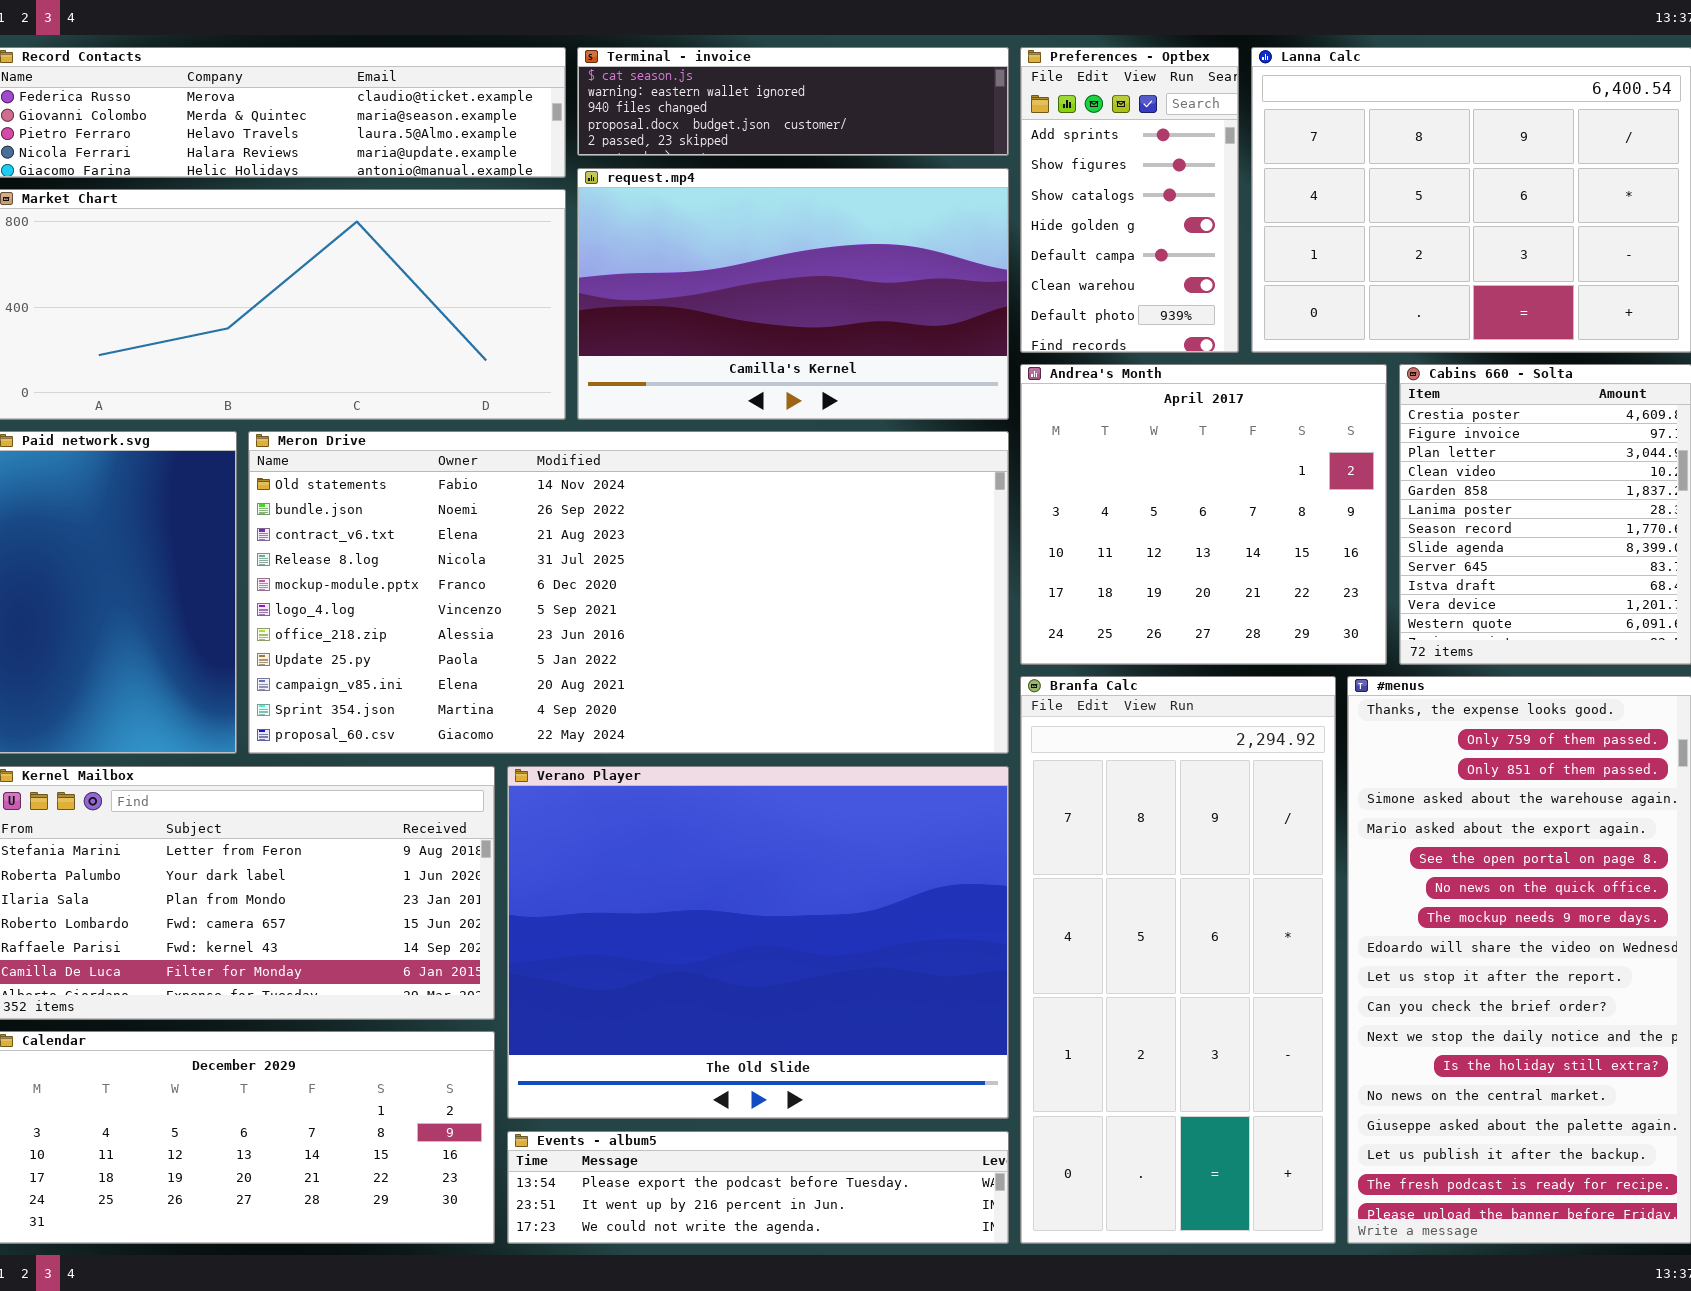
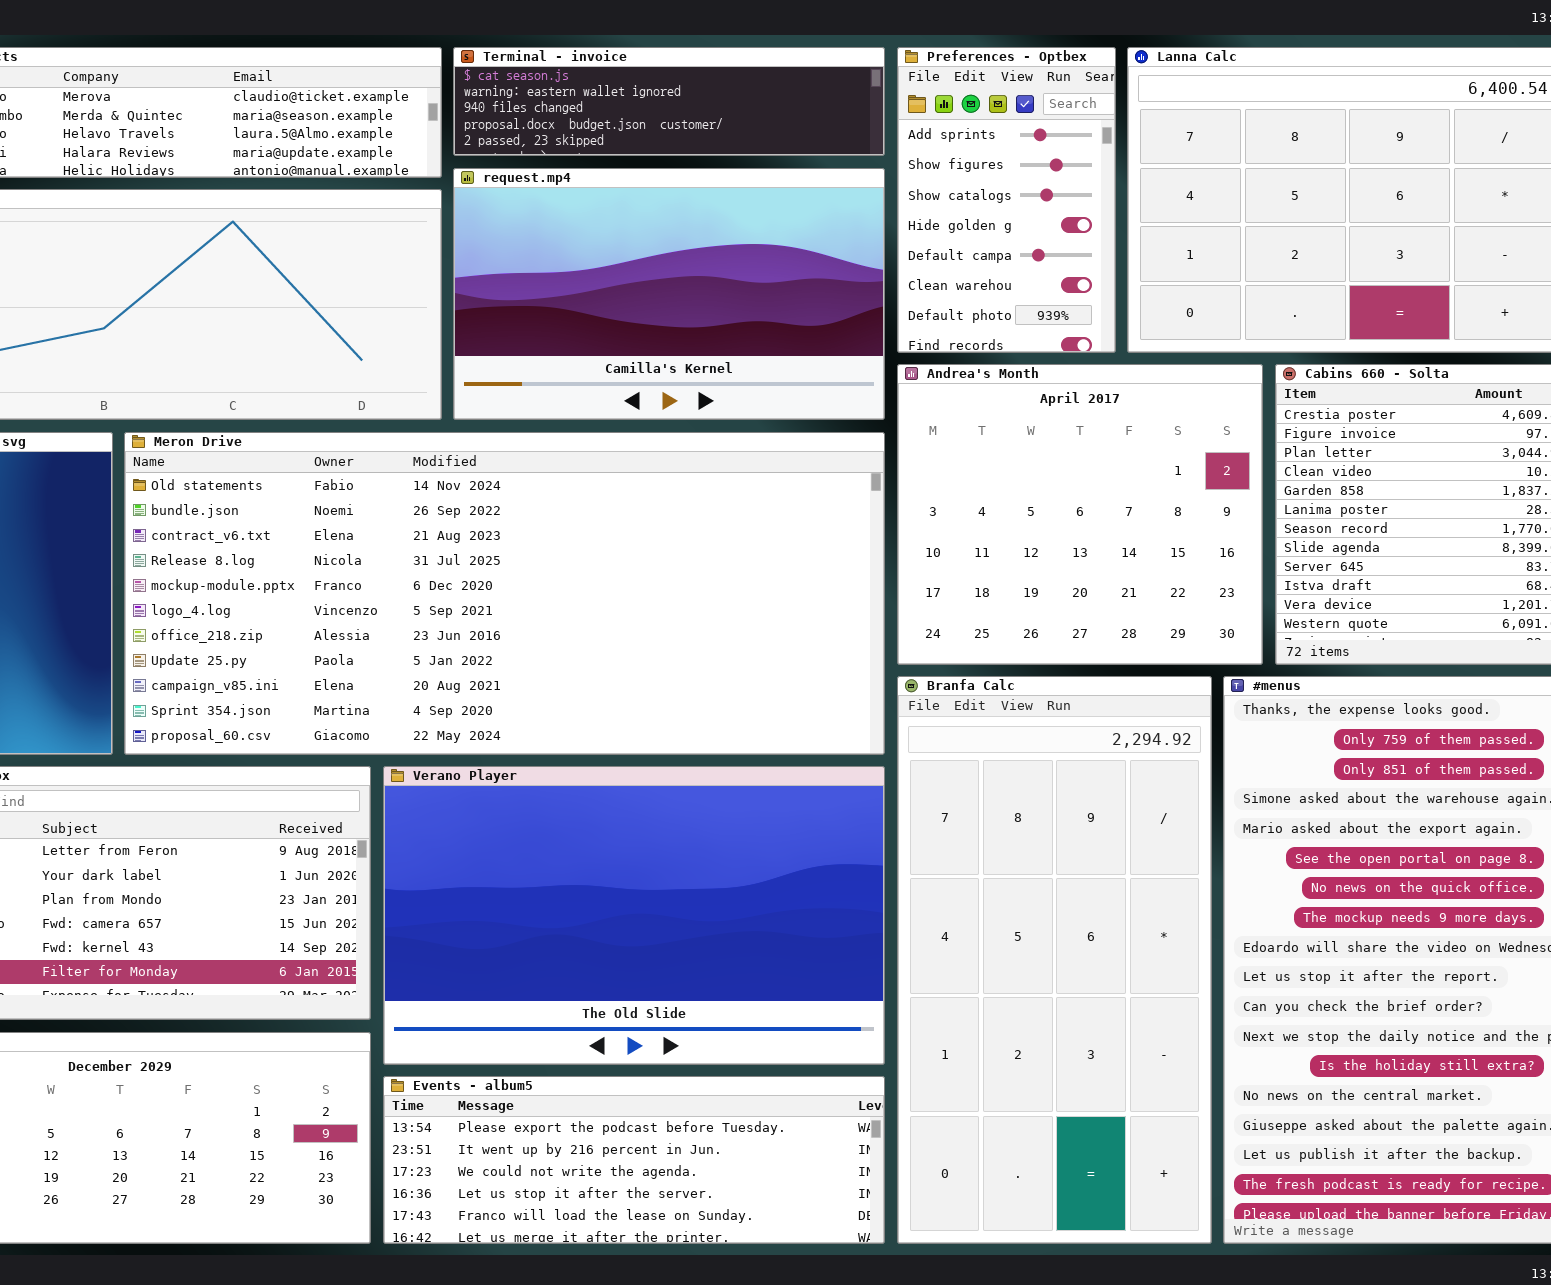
Verano Player: [507,766,1009,1119] -> [383,766,885,1065], resized
Events - album5: [507,1131,1009,1244] -> [383,1076,885,1244], resized

